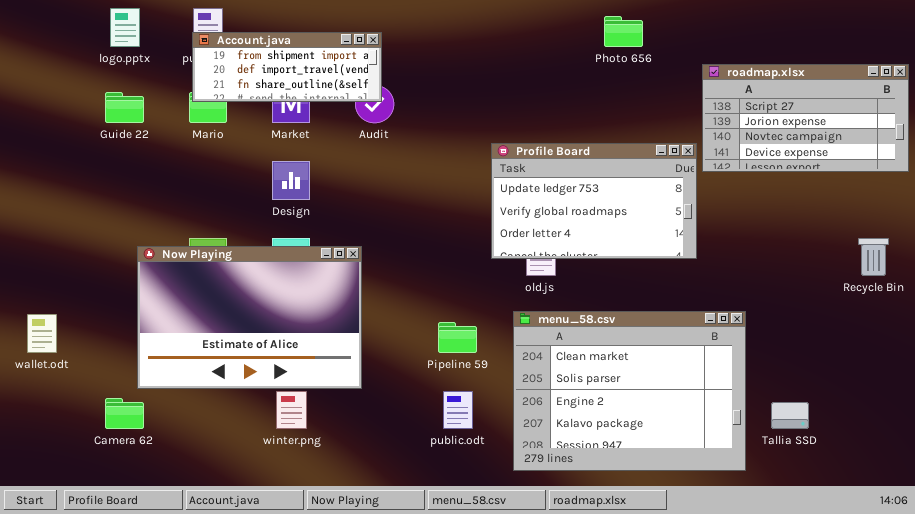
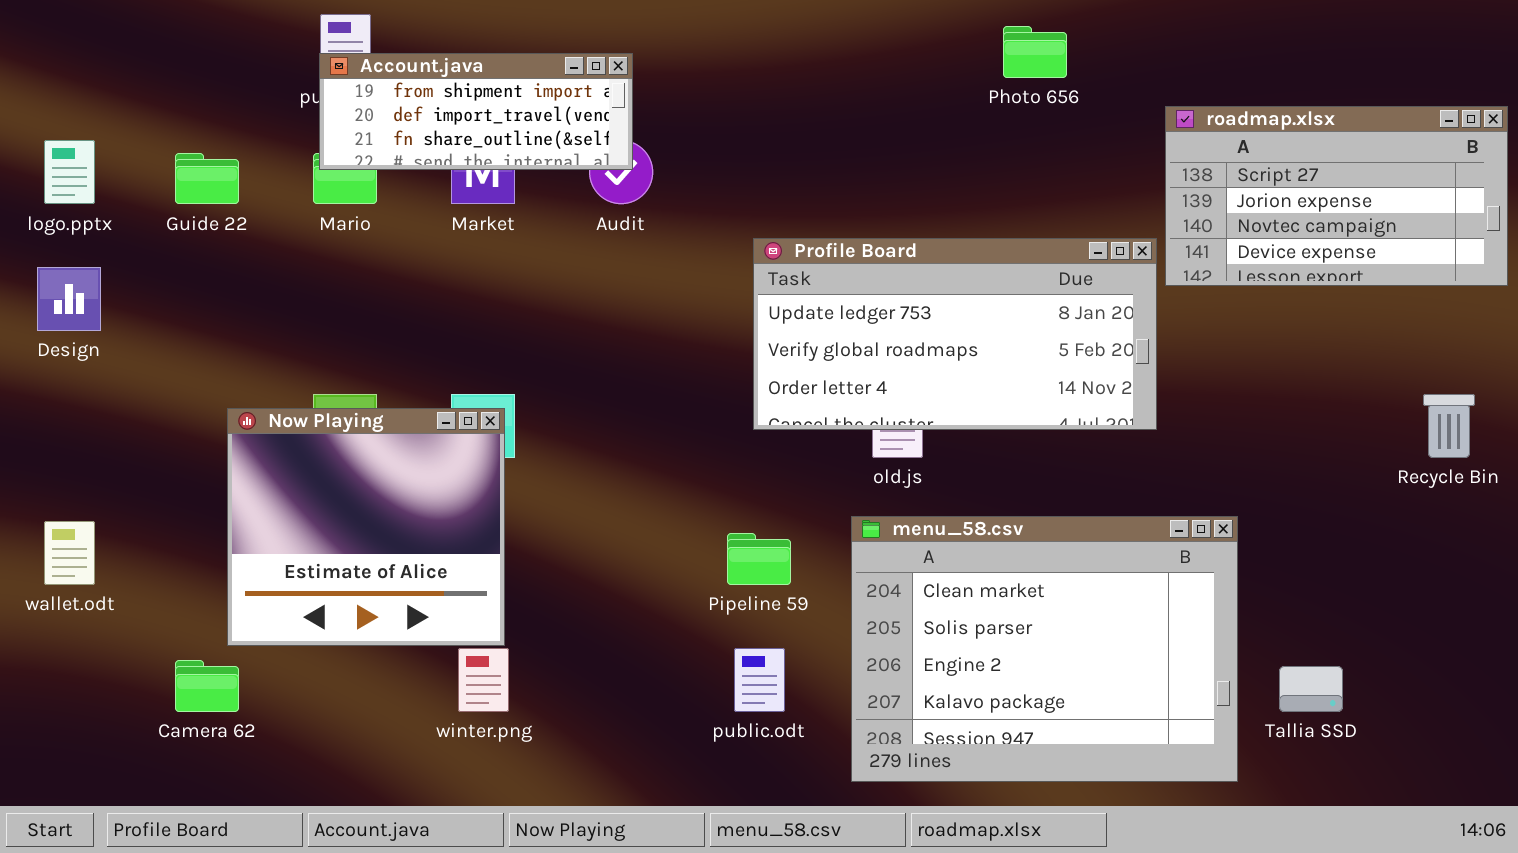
logo.pptx: [110,8,140,47] -> [44,140,95,204], moved
Profile Board: [491,143,697,259] -> [753,238,1157,430], resized
Design: [272,161,310,200] -> [37,267,101,331], moved
Now Playing: [137,246,362,389] -> [227,408,505,646], resized

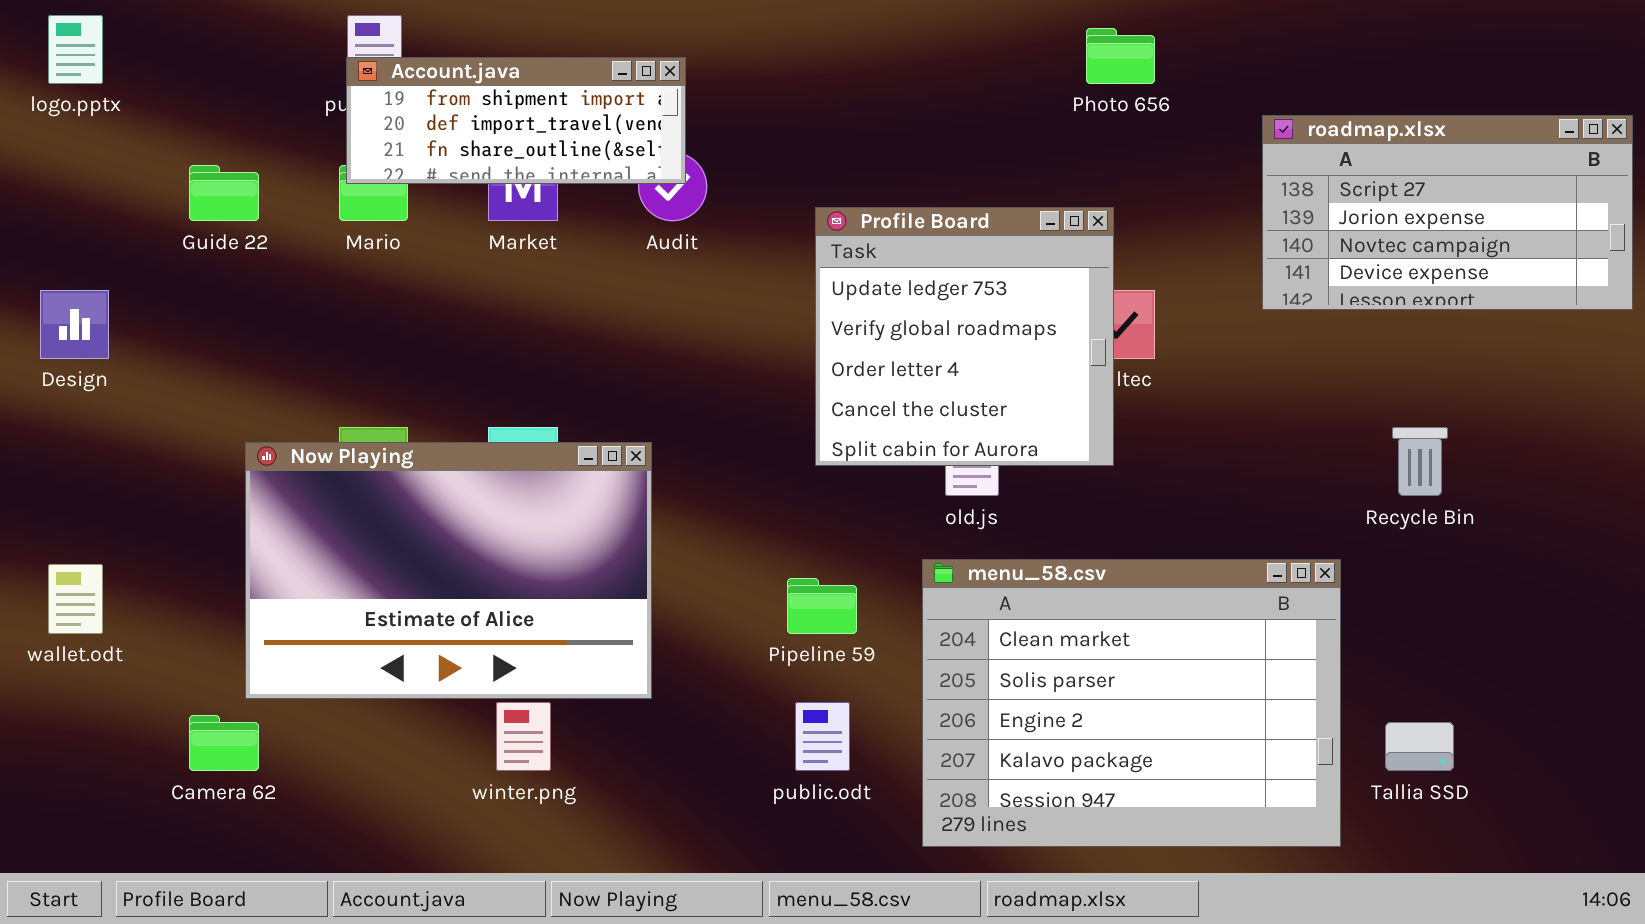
logo.pptx: [44,140,95,204] -> [48,15,103,84], moved
Profile Board: [753,238,1157,430] -> [815,207,1114,466], resized
Recycle Bin: [1423,394,1475,458] -> [1392,427,1448,496], moved
Now Playing: [227,408,505,646] -> [245,442,652,699], resized

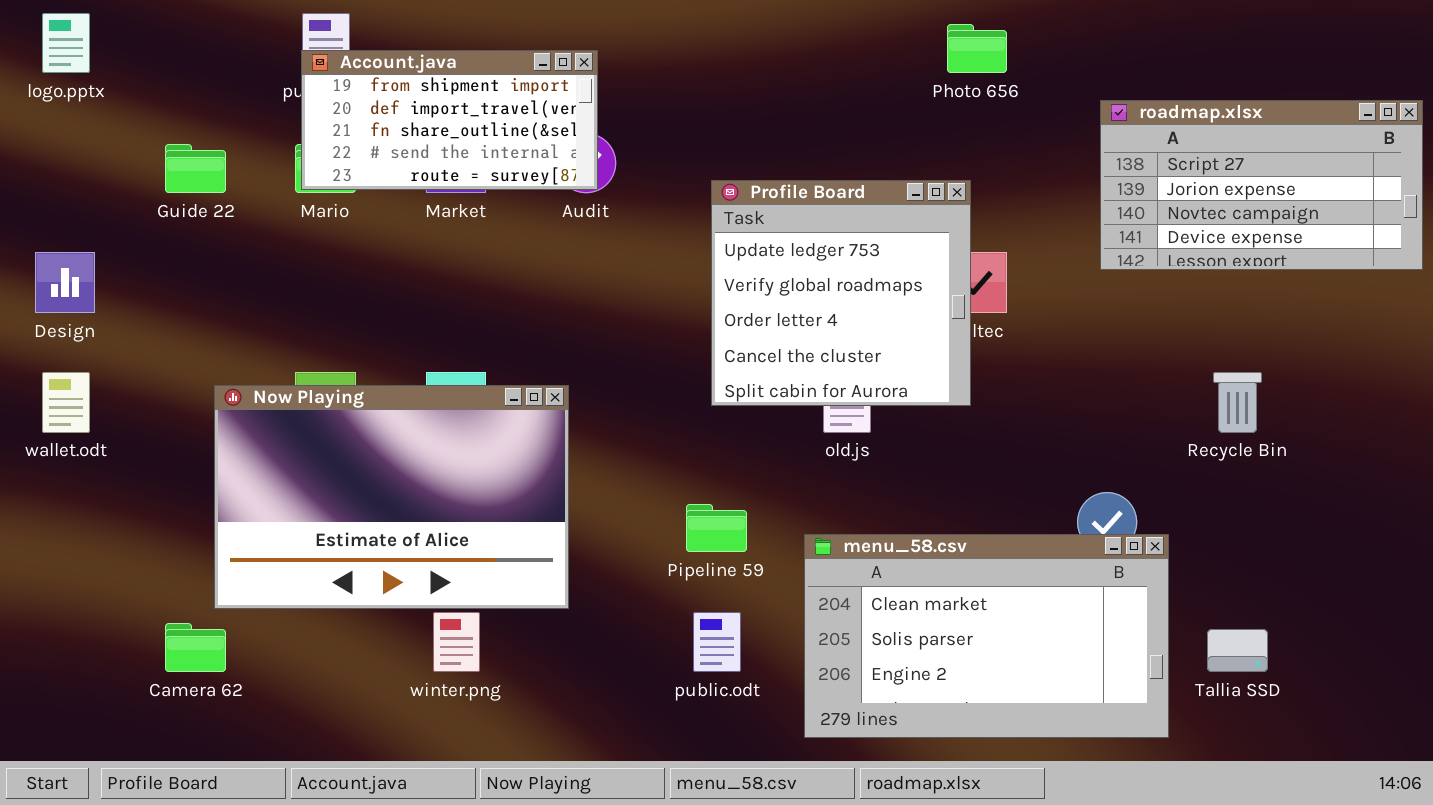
Account.java: [346,57,686,184] -> [301,50,598,190], resized
menu_58.csv: [922,559,1341,847] -> [804,534,1169,738], resized
wallet.odt: [48,564,103,634] -> [42,372,90,433], moved

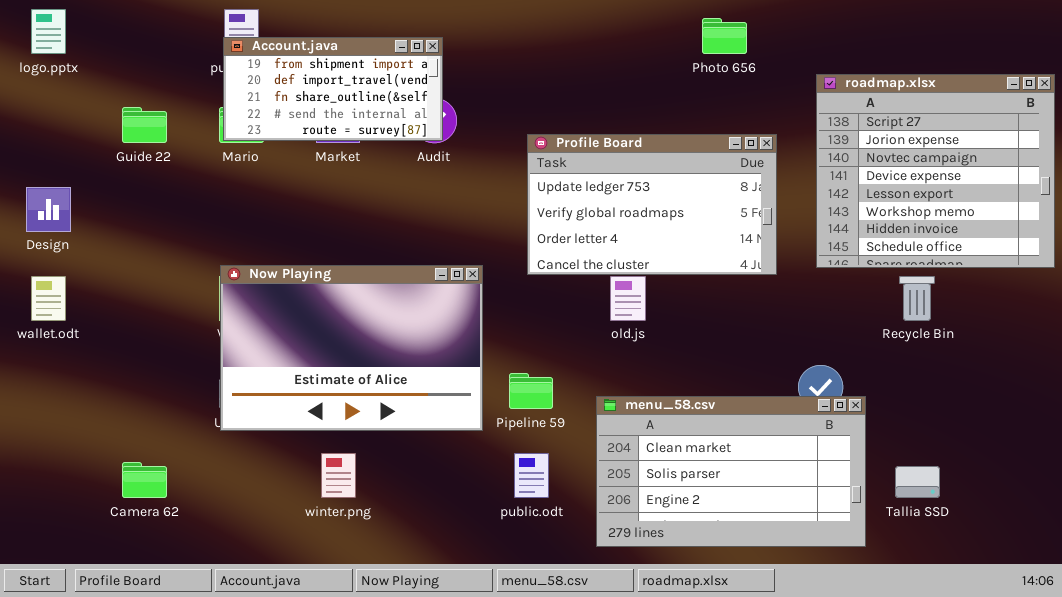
roadmap.xlsx: [1100,100,1423,270] -> [816,74,1055,268], resized
Profile Board: [711,180,971,406] -> [527,134,777,275], resized
Now Playing: [214,385,569,609] -> [220,265,483,431], moved

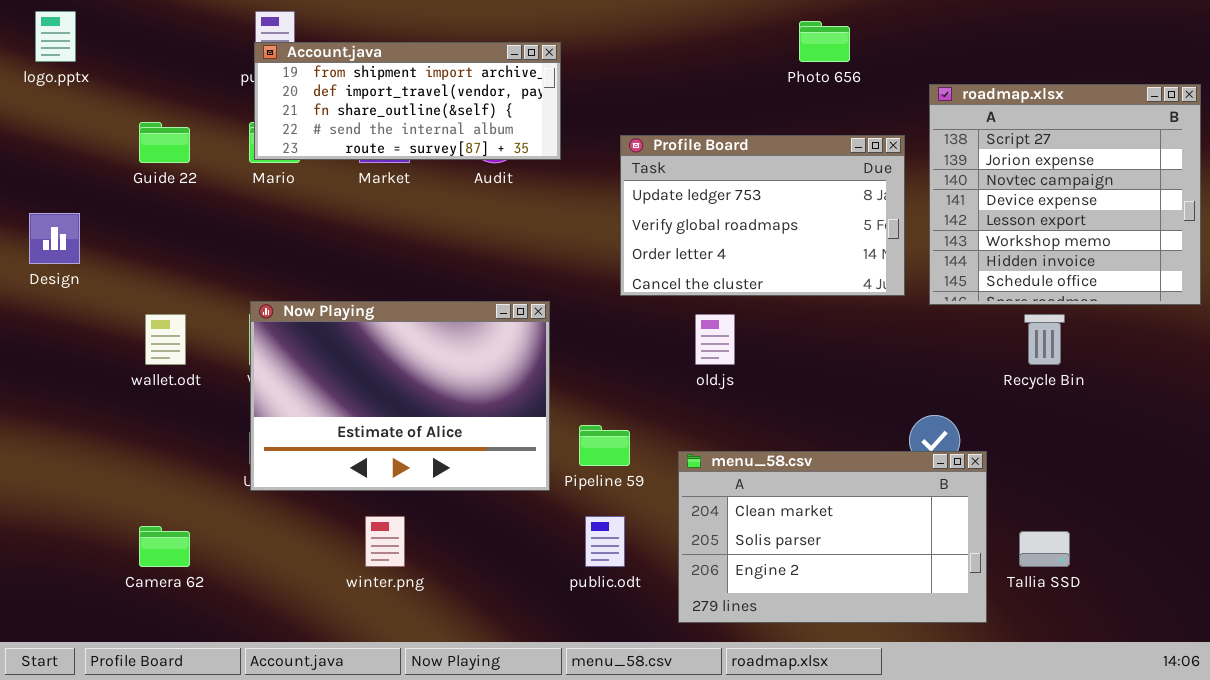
Account.java: [223,37,443,141] -> [254,42,561,160], resized
Profile Board: [527,134,777,275] -> [620,135,905,296], moved
wallet.odt: [31,276,66,321] -> [145,314,186,365], moved

